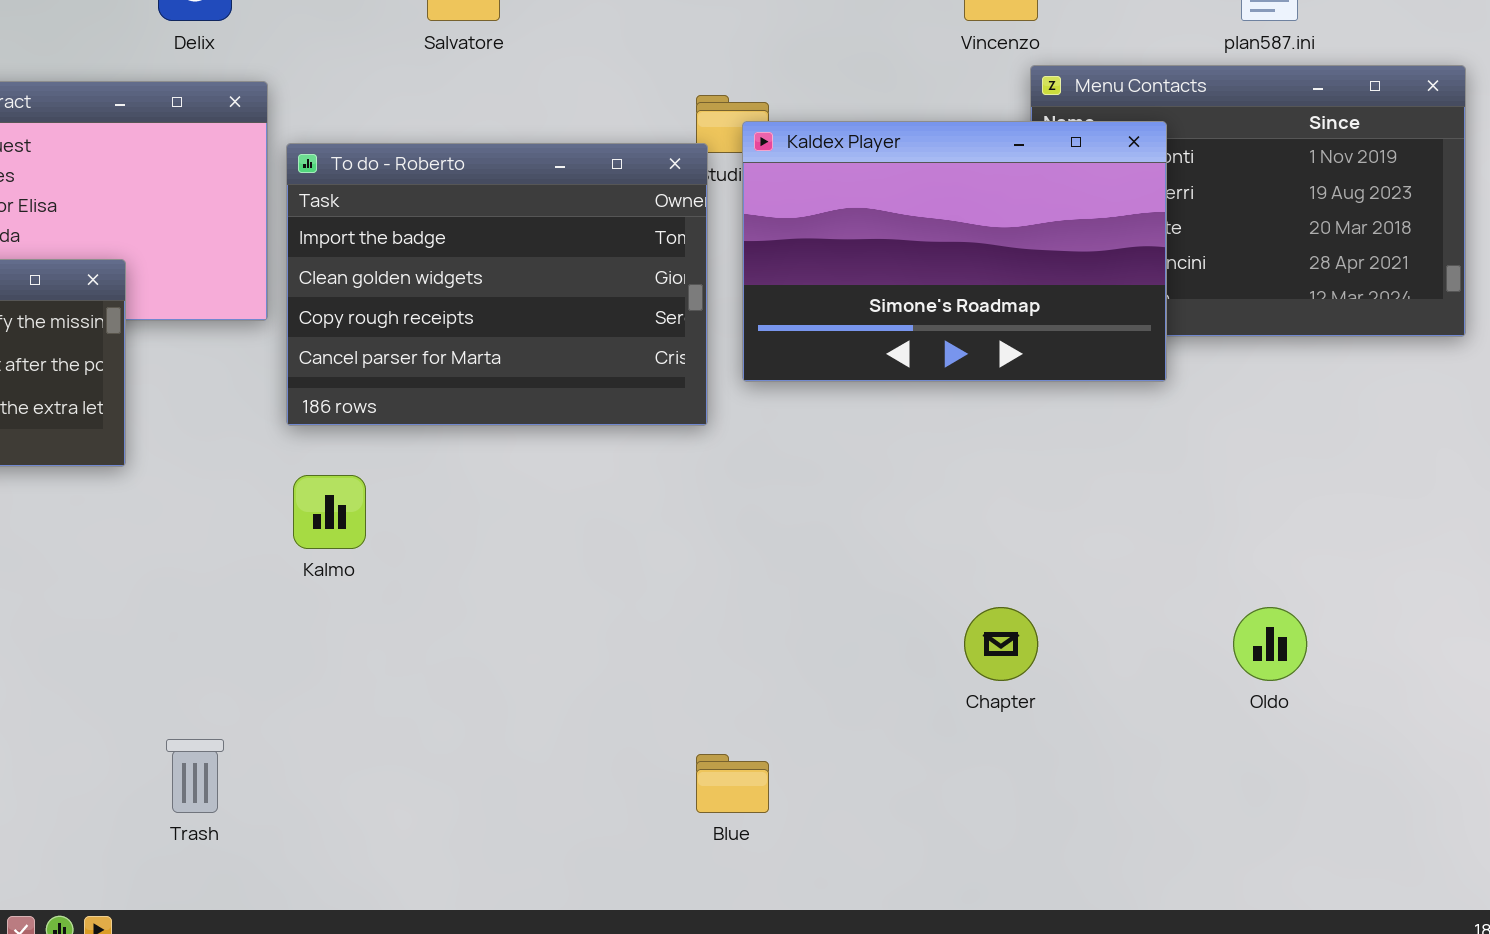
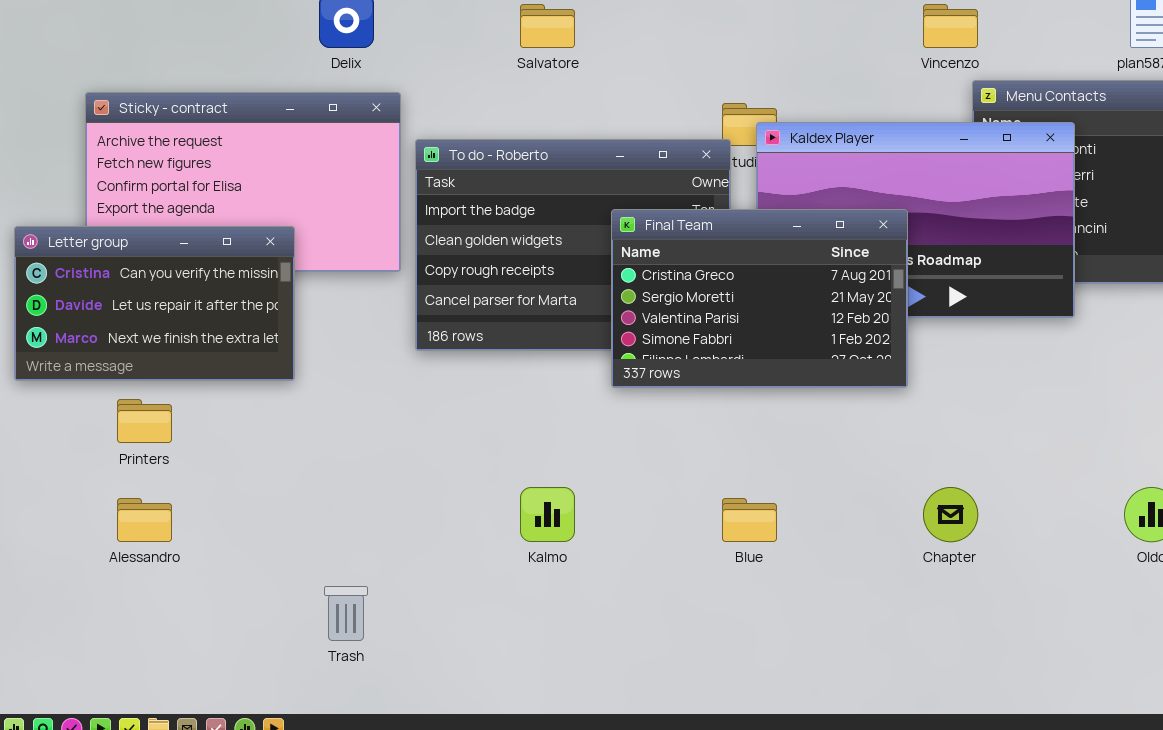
Final Team: none -> [611,209,908,388], opened
Kalmo: [293,475,366,549] -> [520,487,575,542], moved
Blue: [696,754,769,813] -> [722,498,777,542], moved

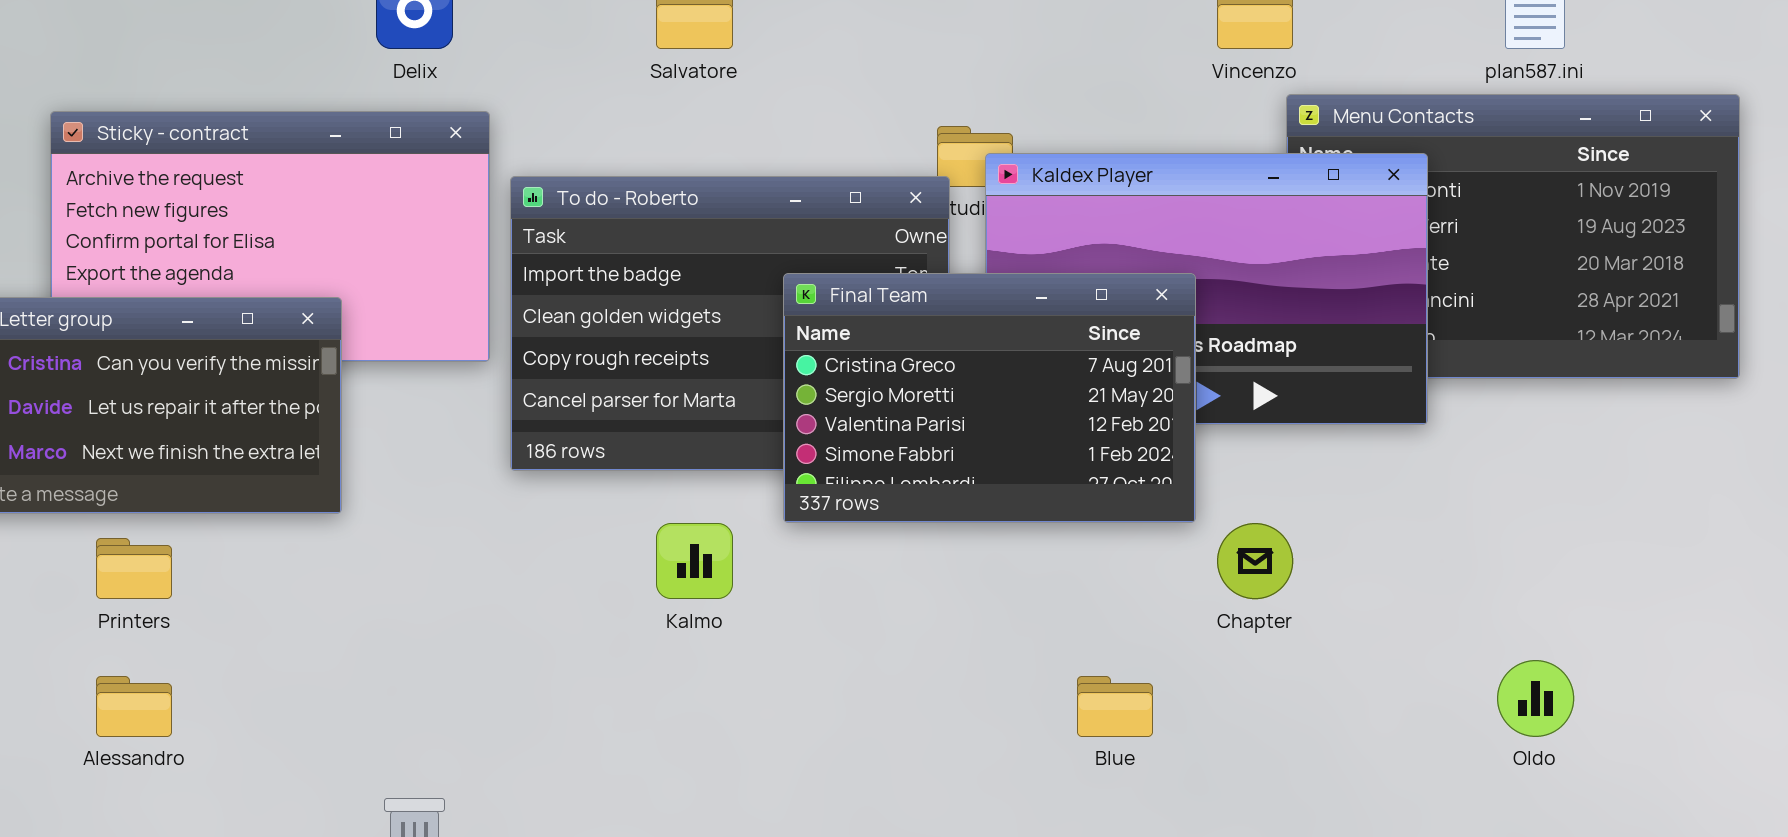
Kalmo: [520,487,575,542] -> [656,523,733,599], moved
Chapter: [923,487,978,542] -> [1217,523,1293,599], moved
Blue: [722,498,777,542] -> [1077,676,1153,737], moved

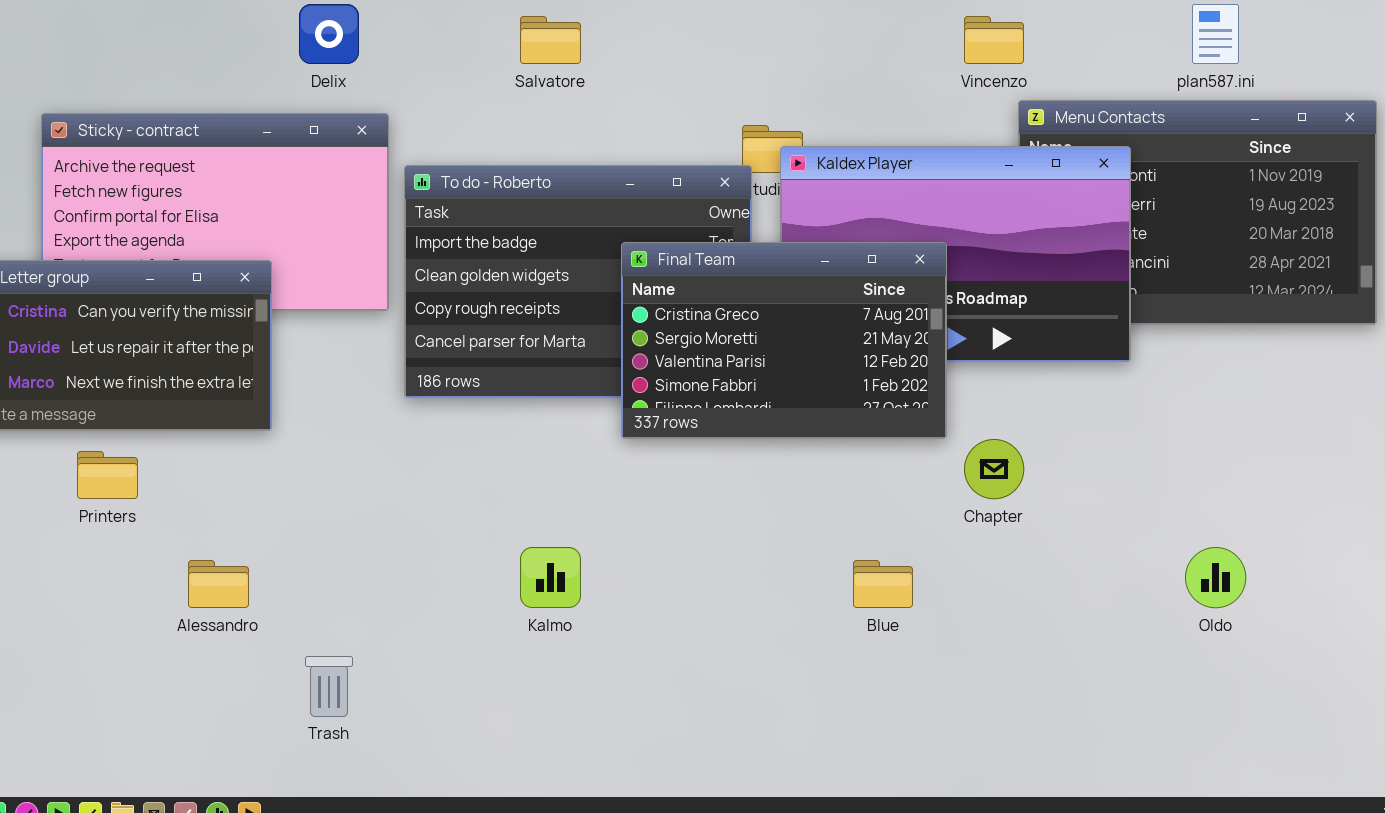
Kalmo: [656,523,733,599] -> [520,547,581,608], moved
Alessandro: [96,676,172,737] -> [188,560,249,608], moved

